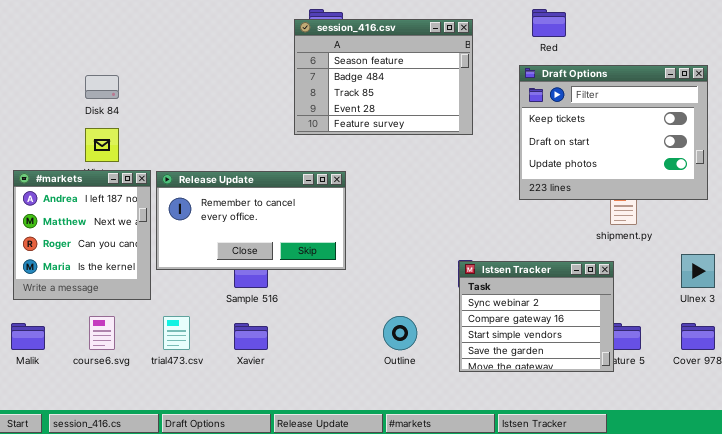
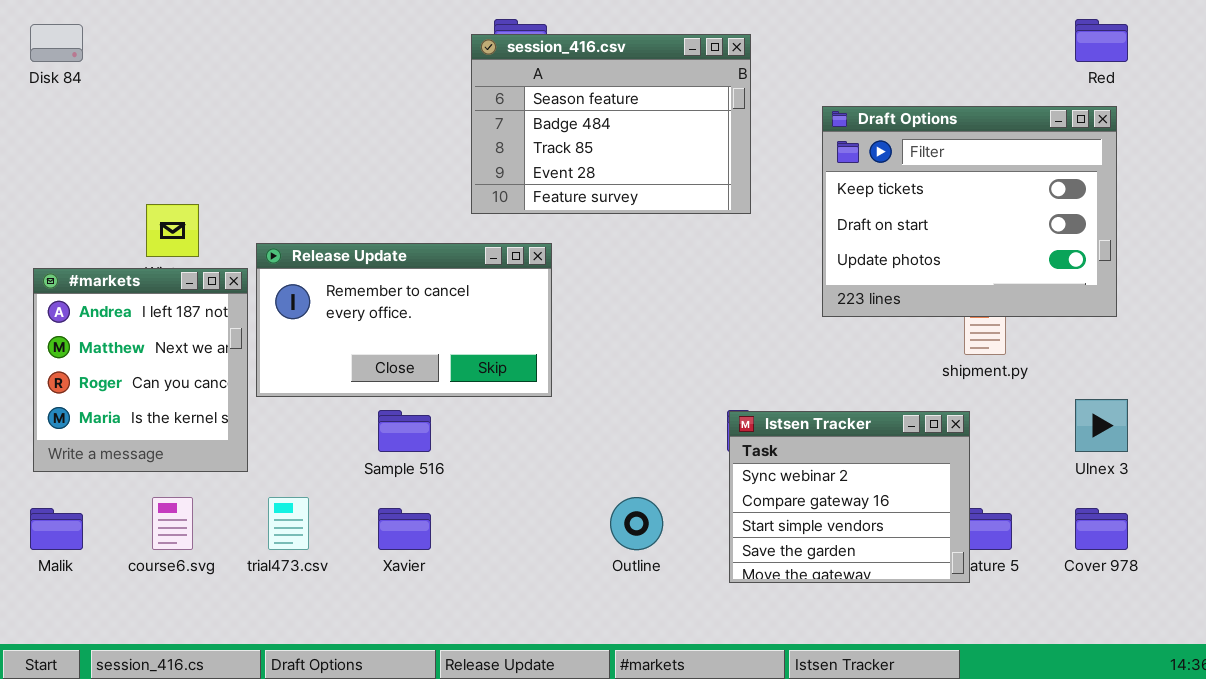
Red: [532,9,566,37] -> [1075,19,1128,62], moved
Disk 84: [85,75,119,99] -> [30,24,83,62], moved
Release Update: [156,171,346,270] -> [256,243,552,397], moved

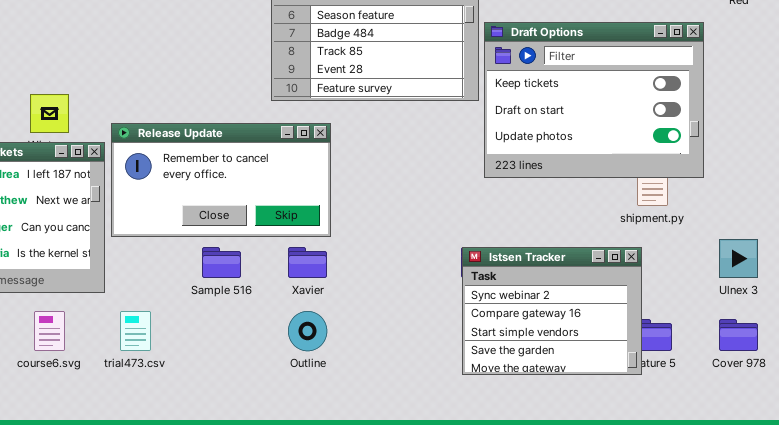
Draft Options: [822,106,1117,317] -> [484,22,704,178], moved
Outline: [610,497,663,550] -> [288,311,327,351], moved
Xavier: [378,508,431,550] -> [288,247,327,278], moved

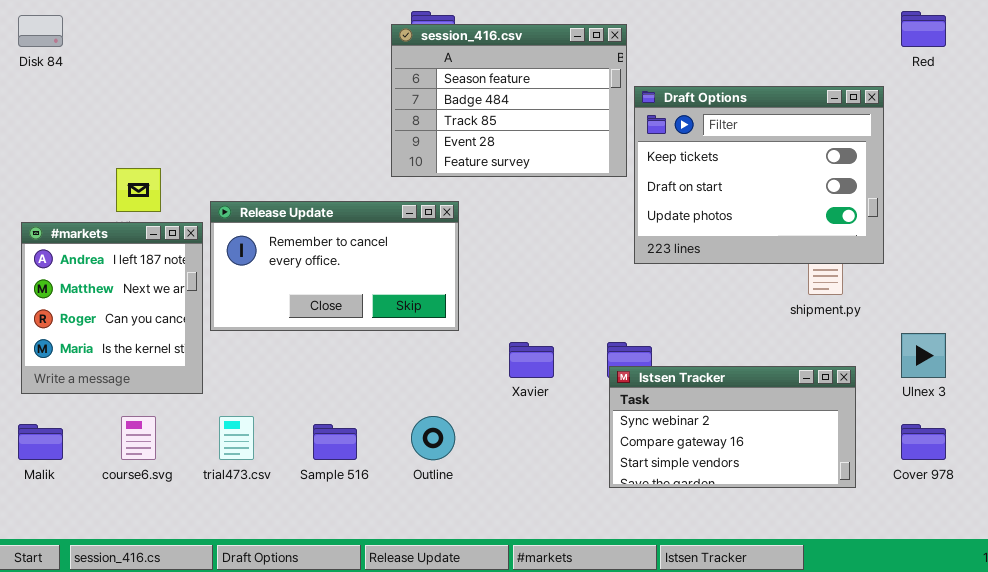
Sample 516: [202,247,241,278] -> [313,424,357,460], moved
Xavier: [288,247,327,278] -> [509,342,554,378], moved
Istsen Tracker: [462,247,642,375] -> [609,366,856,488], resized

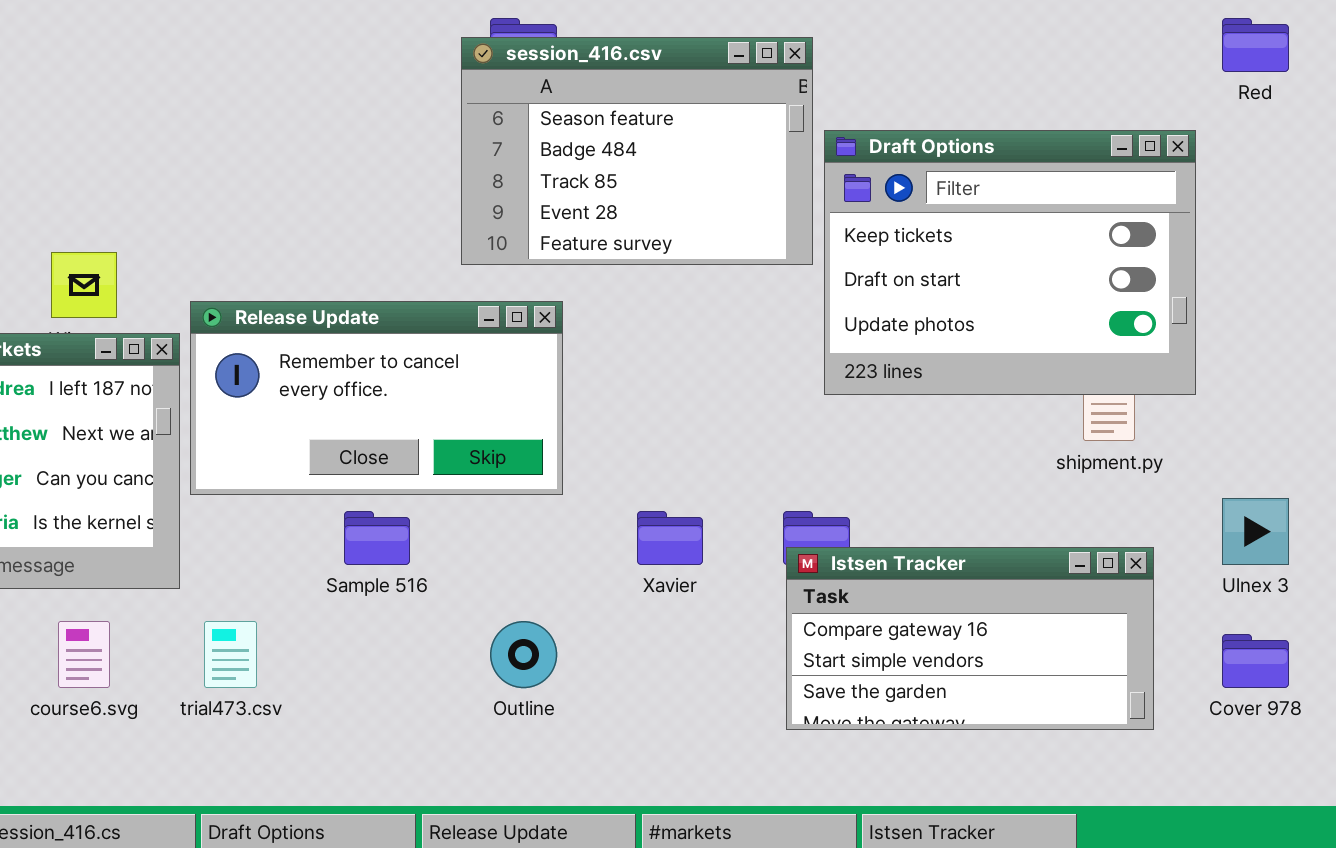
Istsen Tracker: [609,366,856,488] -> [786,547,1154,730], scrolled down 1 row
Sample 516: [313,424,357,460] -> [344,511,410,565], moved

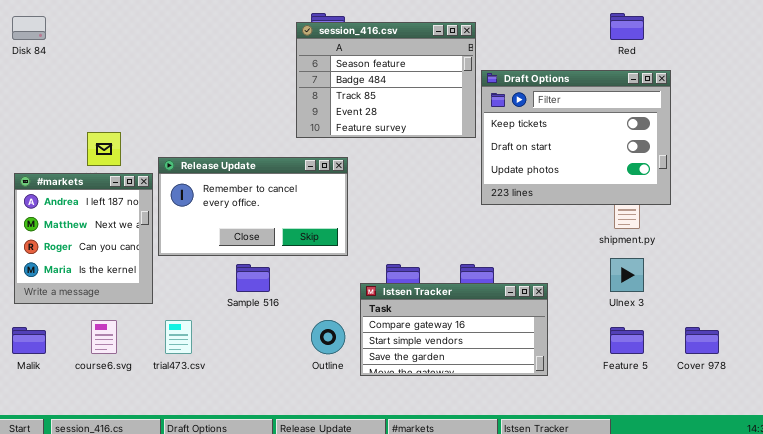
Red: [1222,18,1289,72] -> [610,13,644,40], moved
Ulnex 3: [1222,498,1289,565] -> [610,258,644,292], moved
Istsen Tracker: [786,547,1154,730] -> [360,283,548,376], moved

